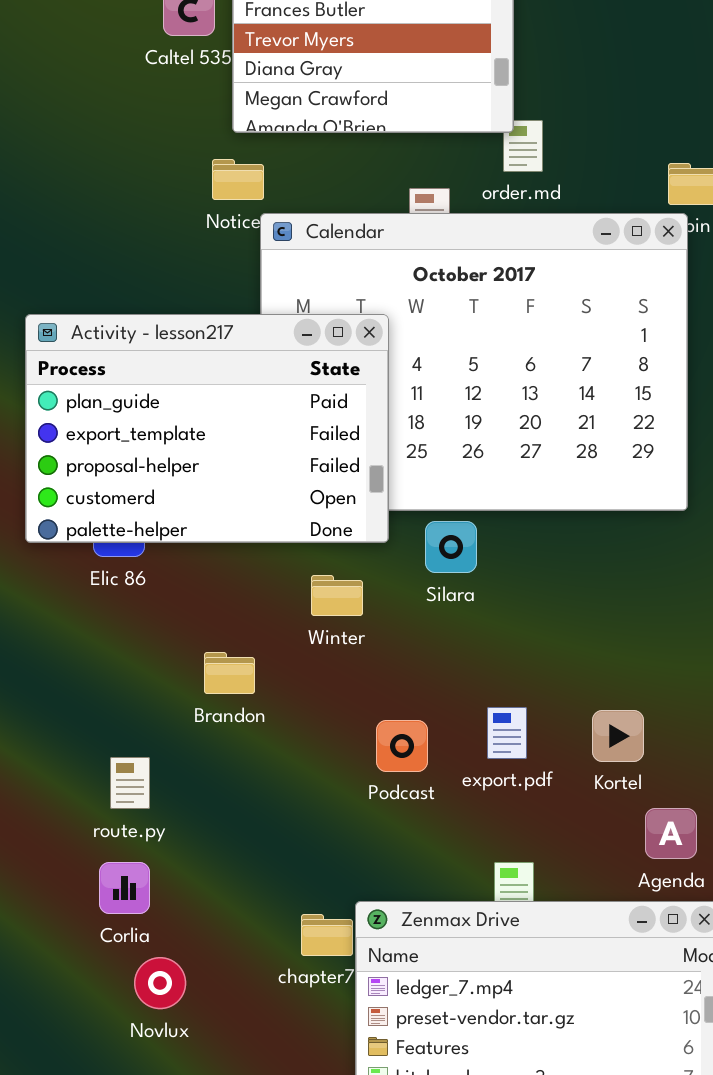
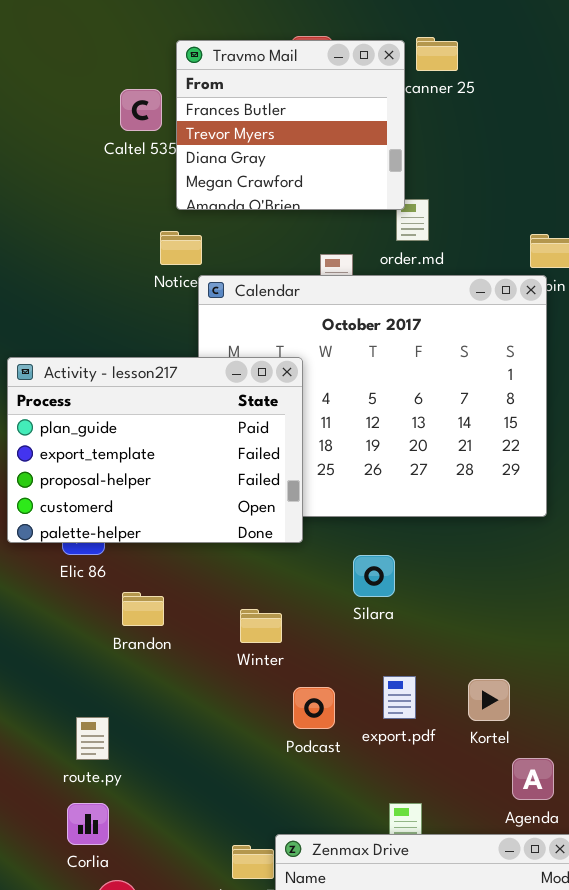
Silara: [425,521,477,573] -> [353,555,395,597], moved
Winter: [311,575,363,616] -> [240,609,282,643], moved
Brandon: [204,652,255,694] -> [122,592,164,626], moved

